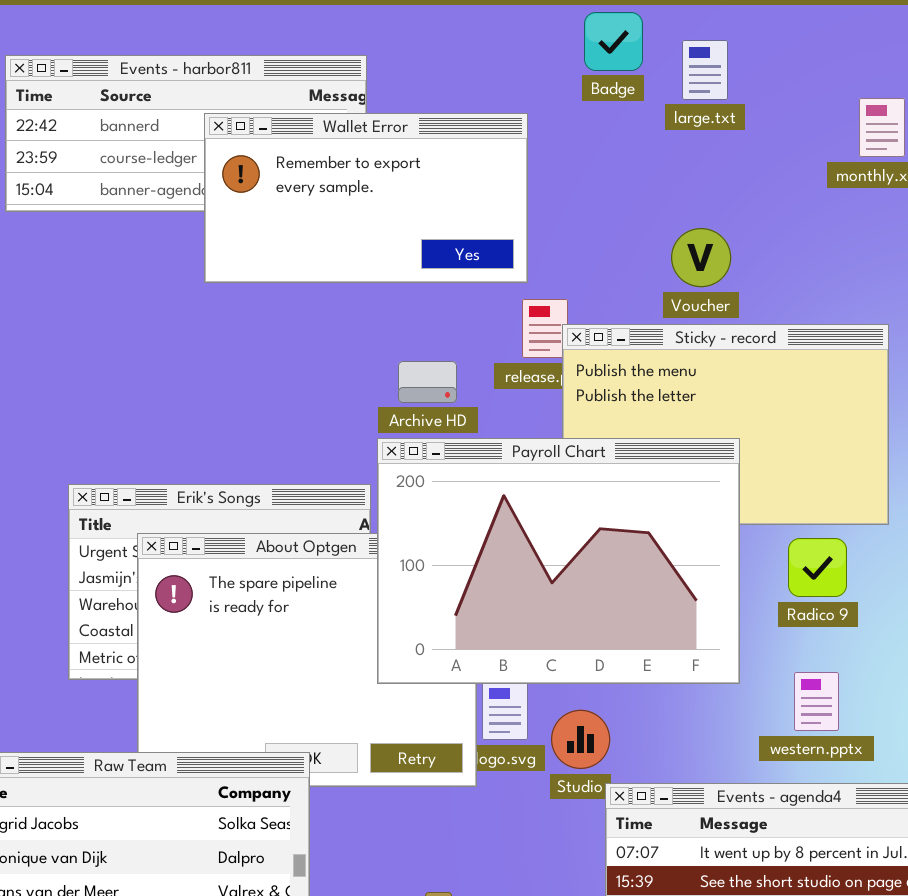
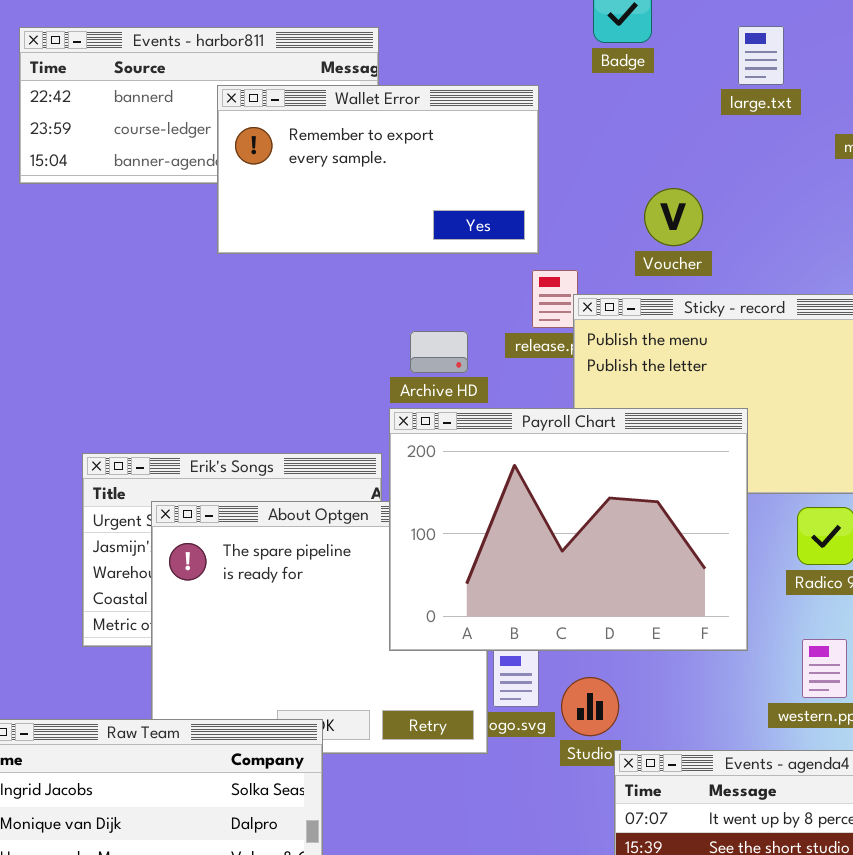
large.txt: [682,40,728,100] -> [738,26,784,85], moved
Voucher: [671,228,731,287] -> [644,188,703,246], moved

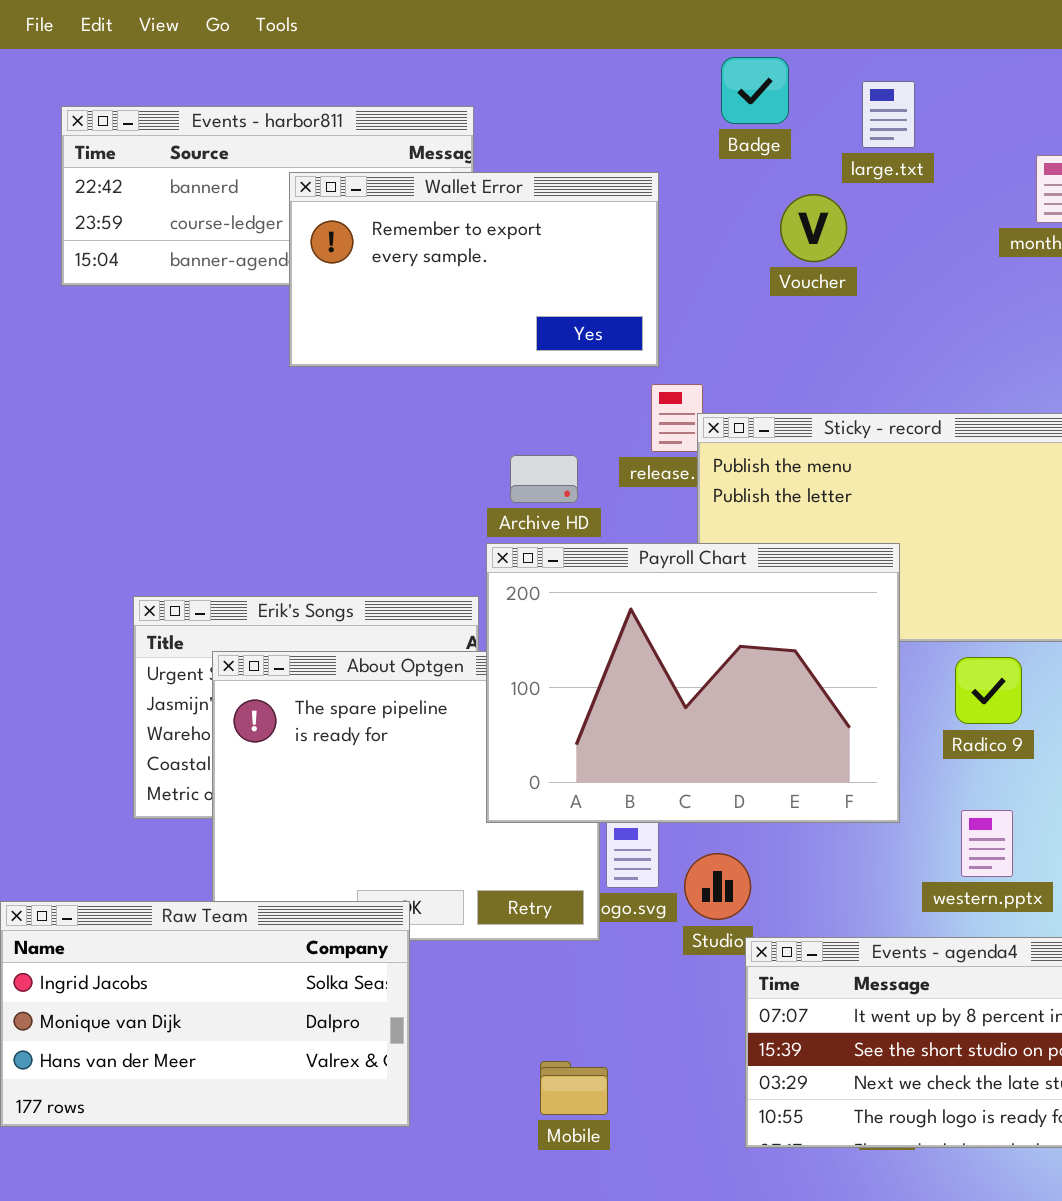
large.txt: [738,26,784,85] -> [862,81,915,148], moved
Voucher: [644,188,703,246] -> [780,194,847,262], moved

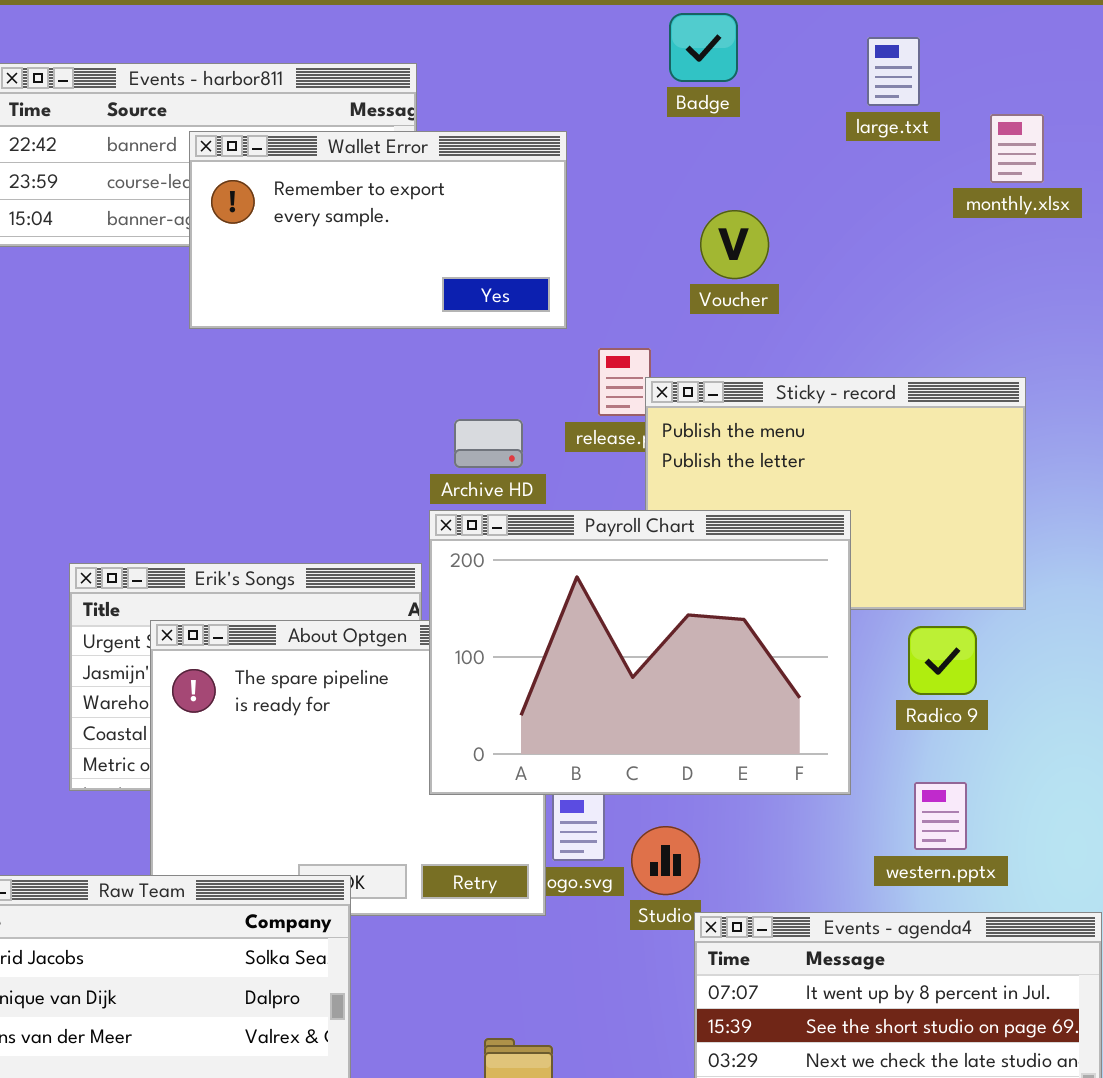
large.txt: [862,81,915,148] -> [867,37,920,106], moved
Wallet Error: [289,172,659,367] -> [189,131,567,329], moved
Voucher: [780,194,847,262] -> [700,210,769,279], moved

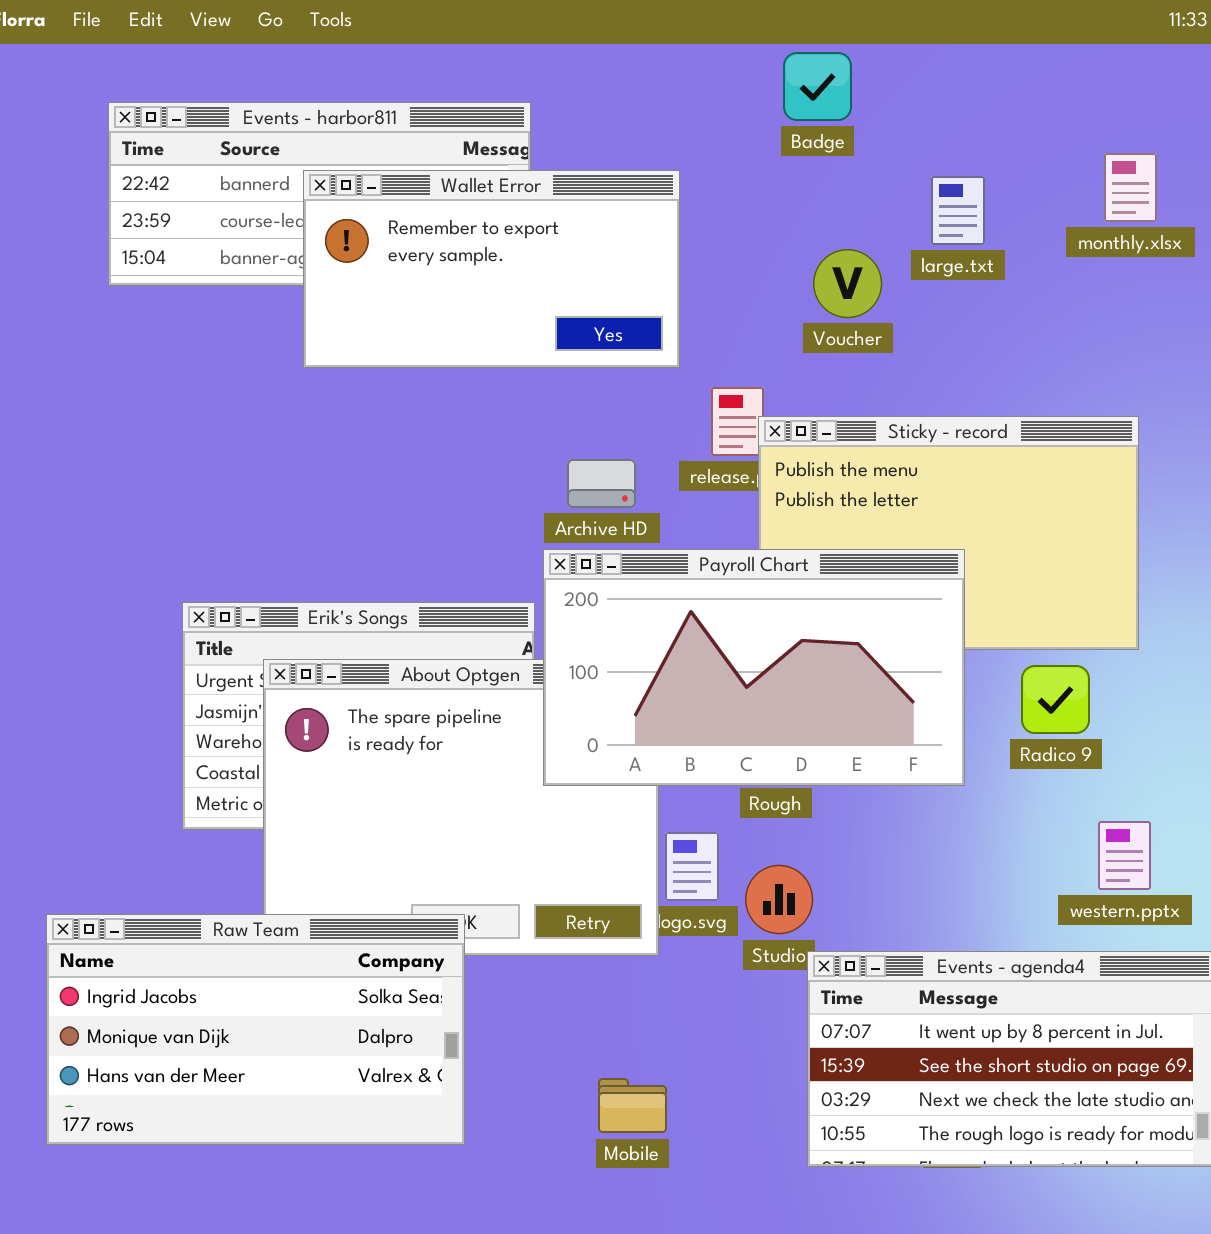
large.txt: [867,37,920,106] -> [931,176,985,245], moved
Payroll Chart: [429,510,851,795] -> [543,549,965,786], resized
western.pptx: [914,782,967,850] -> [1098,821,1151,890], moved

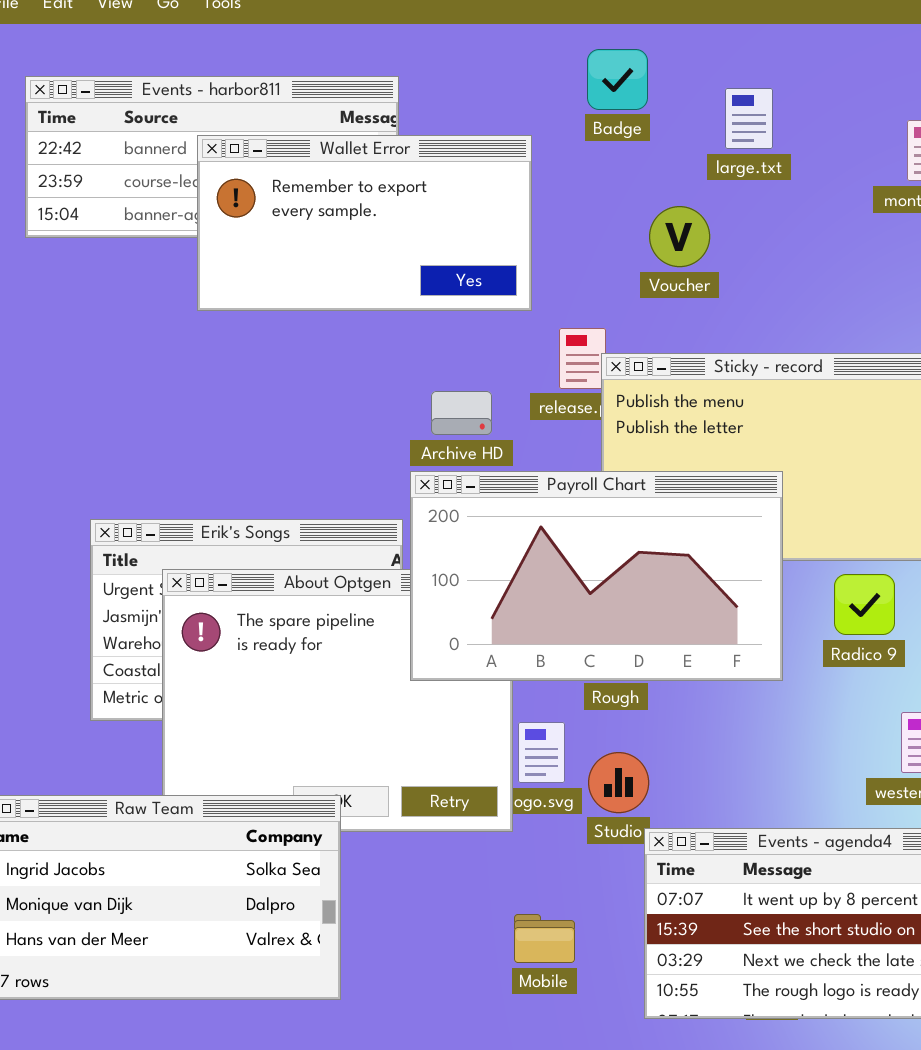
Badge: [783,52,852,121] -> [587,49,648,110], moved
large.txt: [931,176,985,245] -> [725,88,773,149], moved
Mobile: [598,1078,667,1133] -> [514,914,575,963], moved

